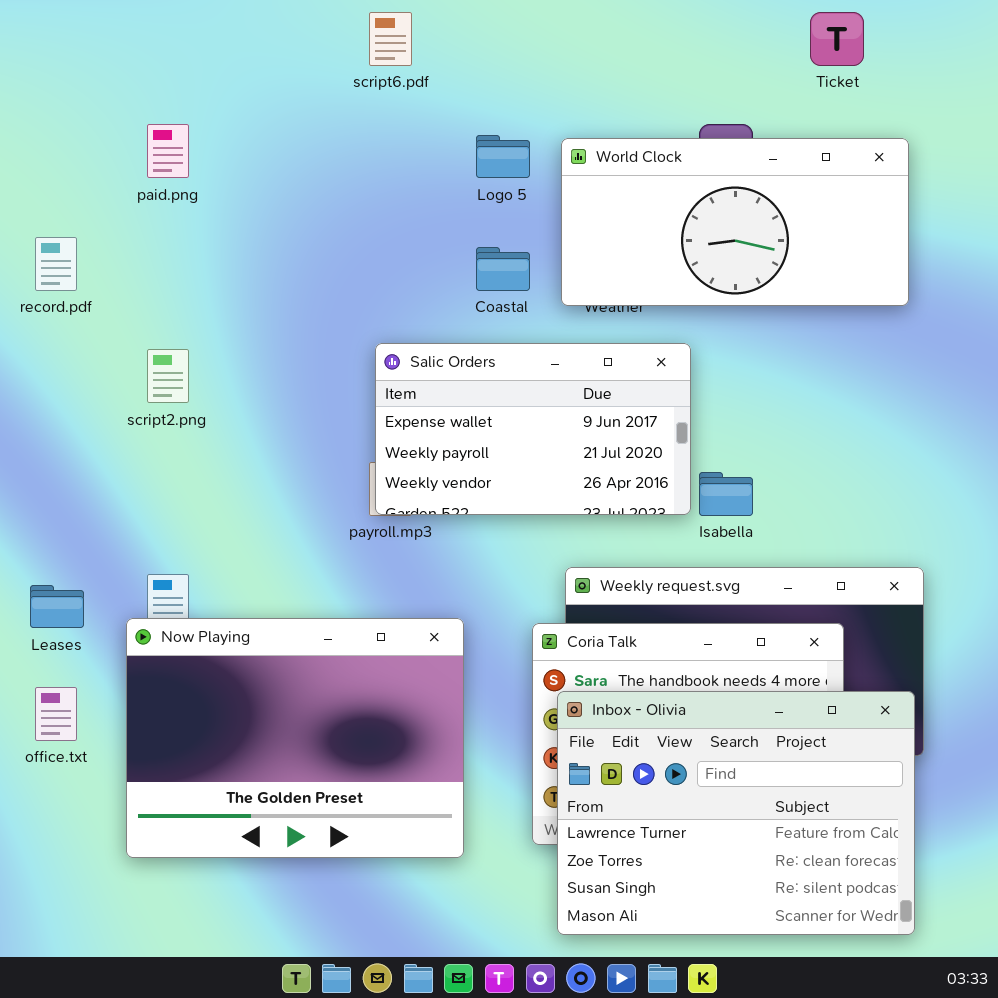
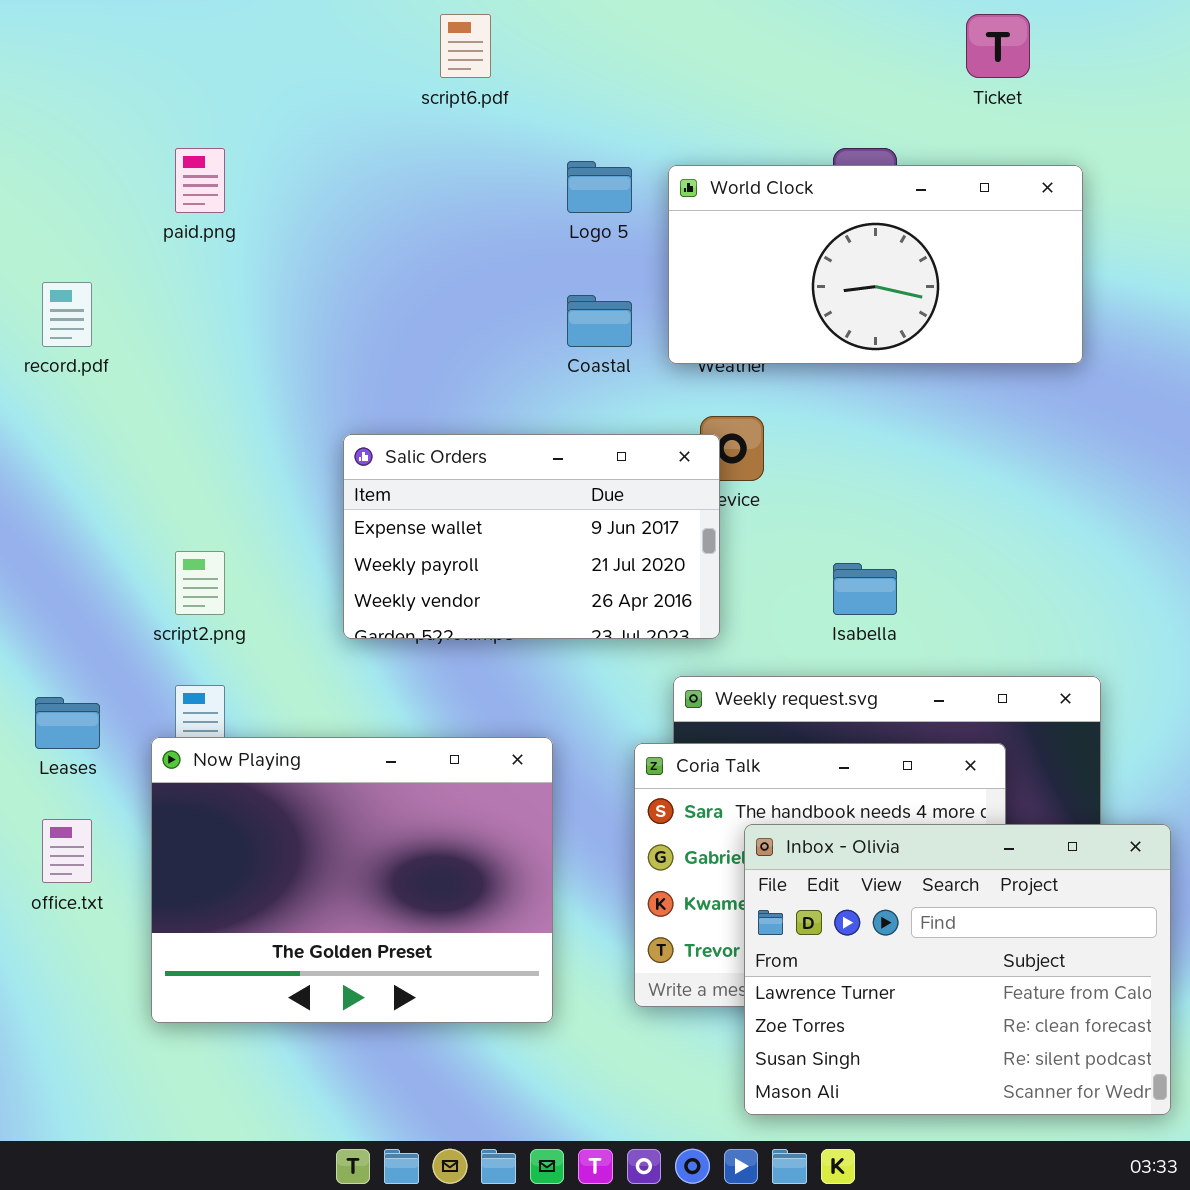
Salic Orders: [375,343,691,515] -> [343,434,720,639], moved
script2.png: [147,349,189,403] -> [175,551,225,615], moved
Inbox - Olivia: [557,691,915,935] -> [744,824,1171,1115], moved

